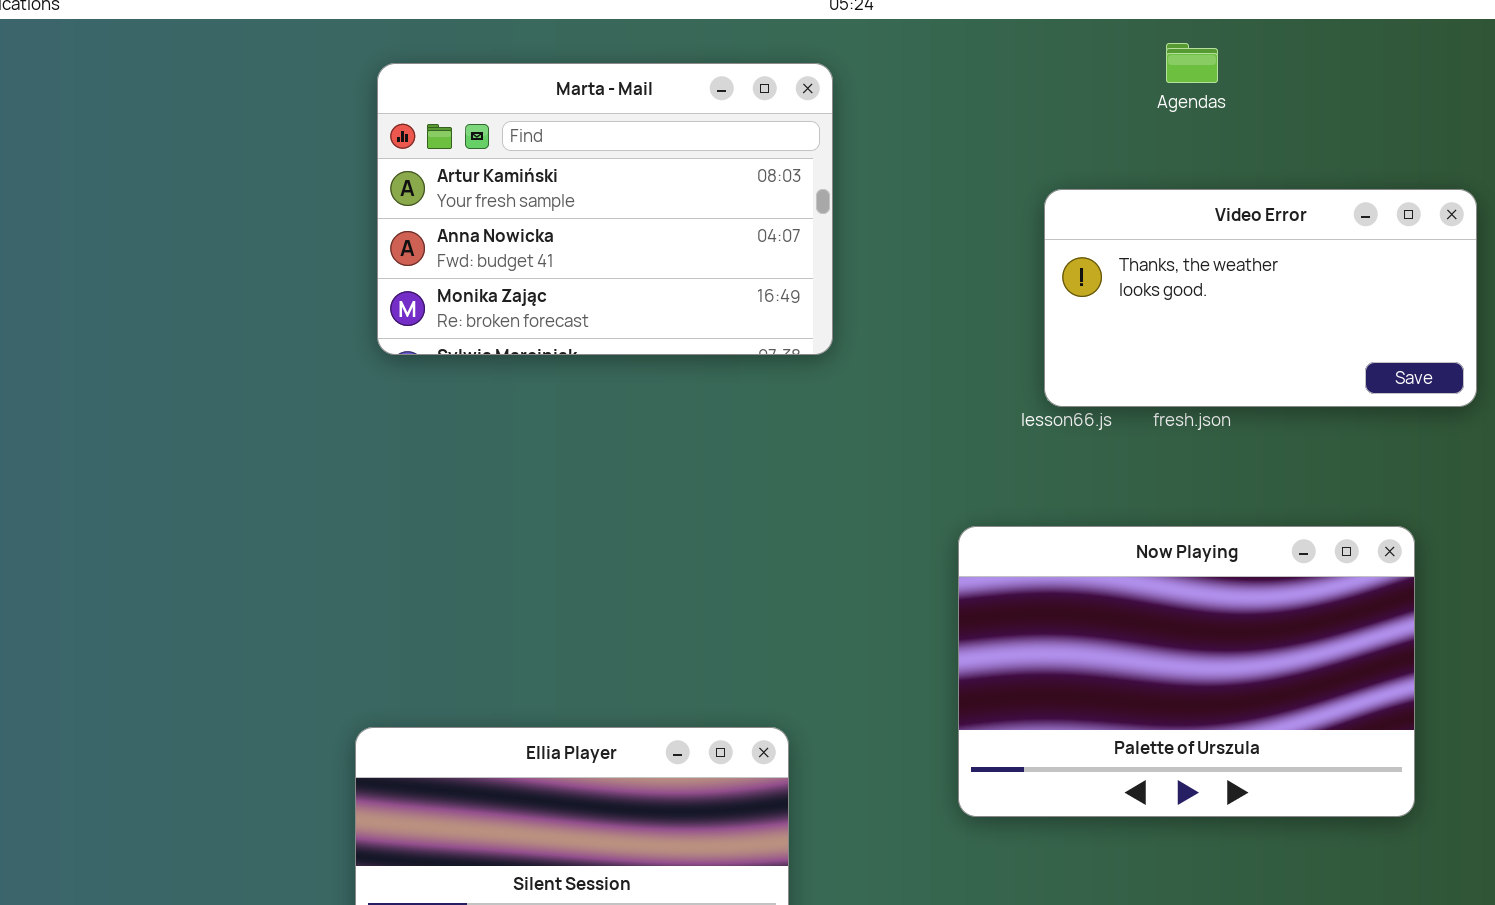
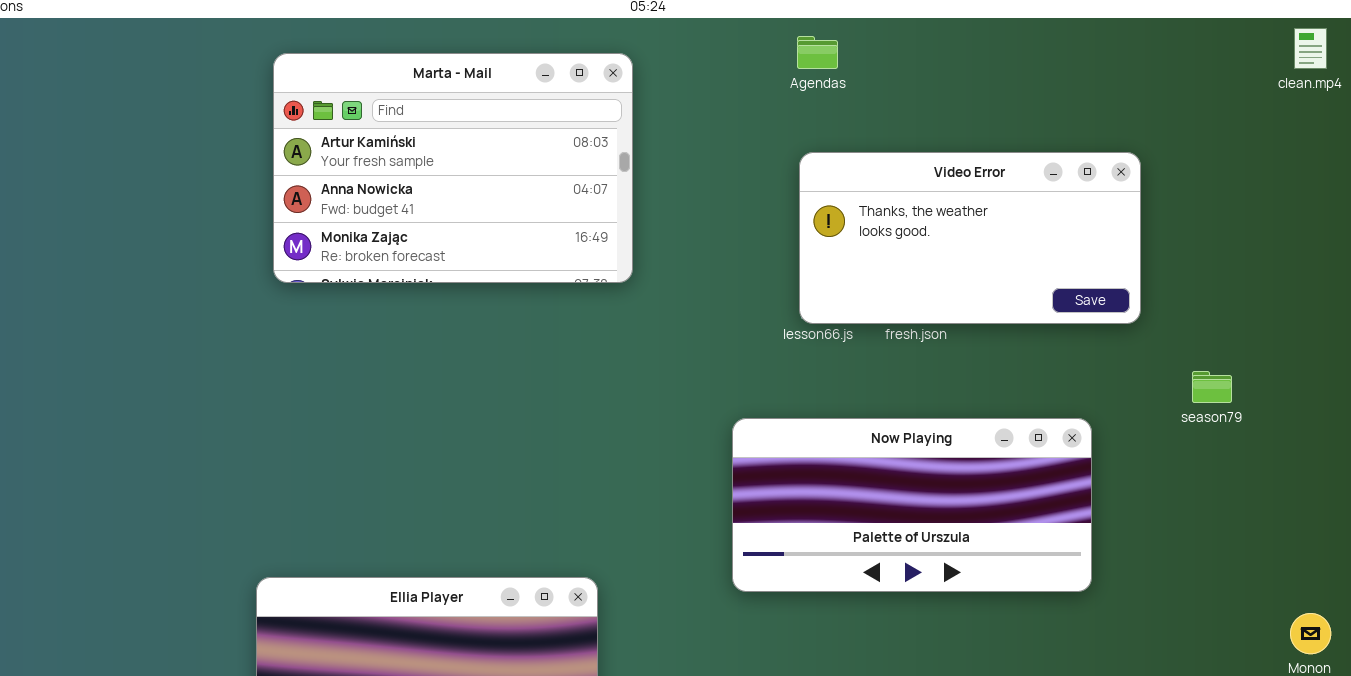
Agendas: [1166,43,1218,83] -> [797,36,838,69], moved
Now Playing: [958,526,1415,817] -> [732,418,1092,592], resized

